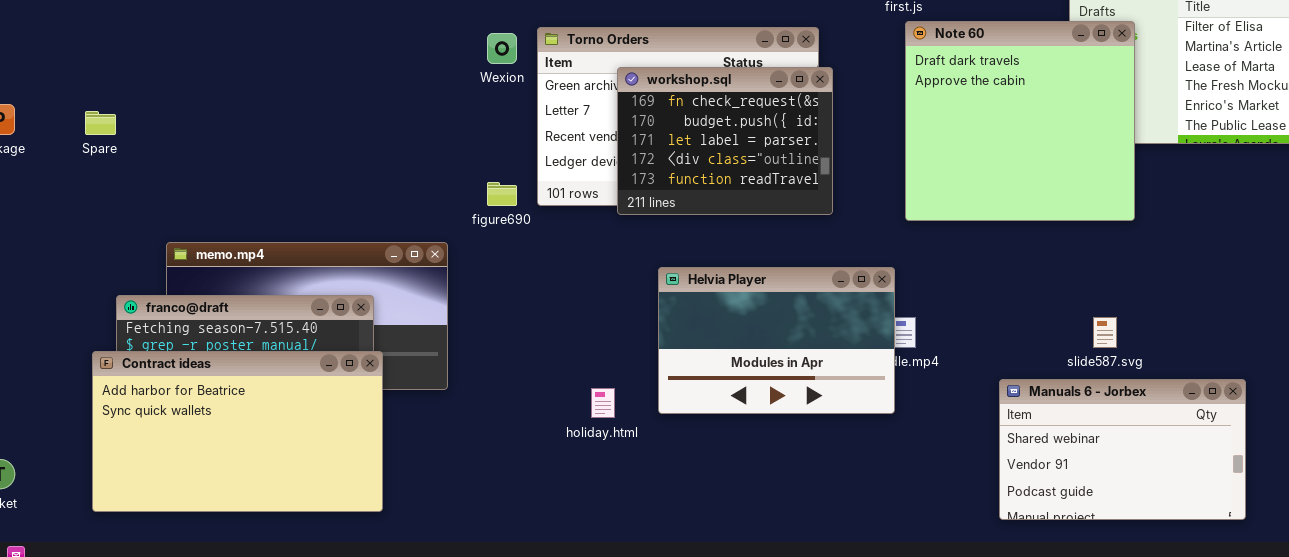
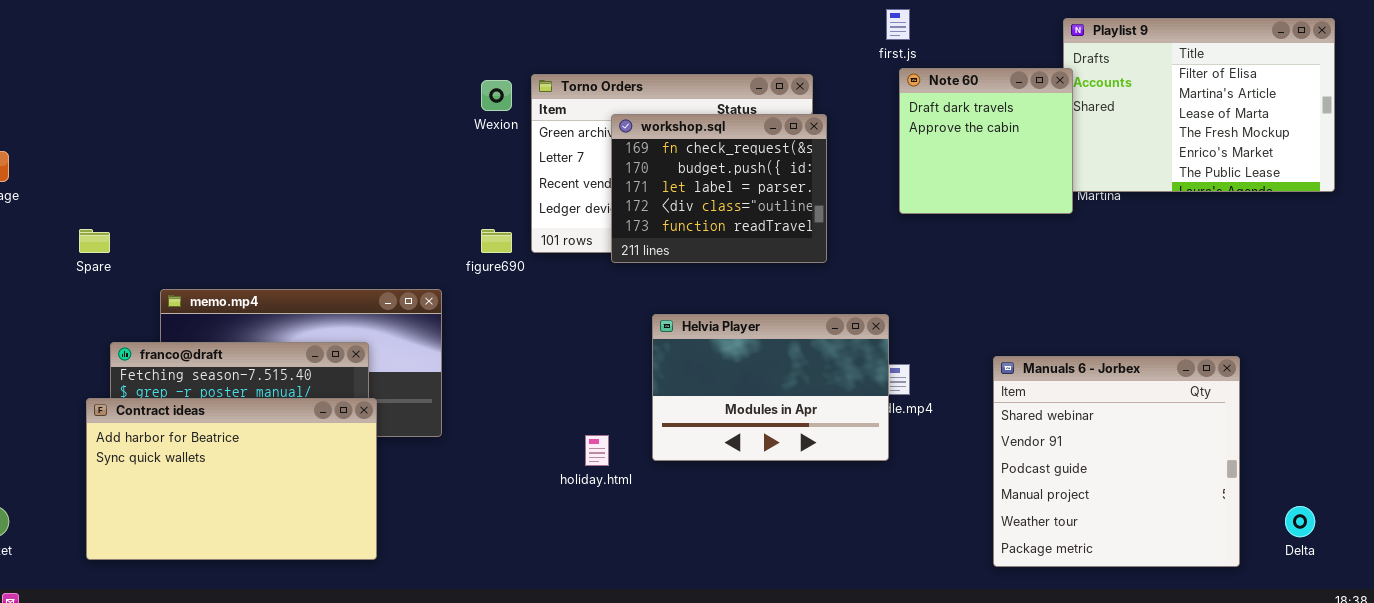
Note 60: [905,21,1135,221] -> [899,68,1073,214], resized
Spare: [85,111,116,135] -> [79,229,110,253], moved
Manuals 6 - Jorbex: [999,379,1246,520] -> [993,356,1240,567], resized

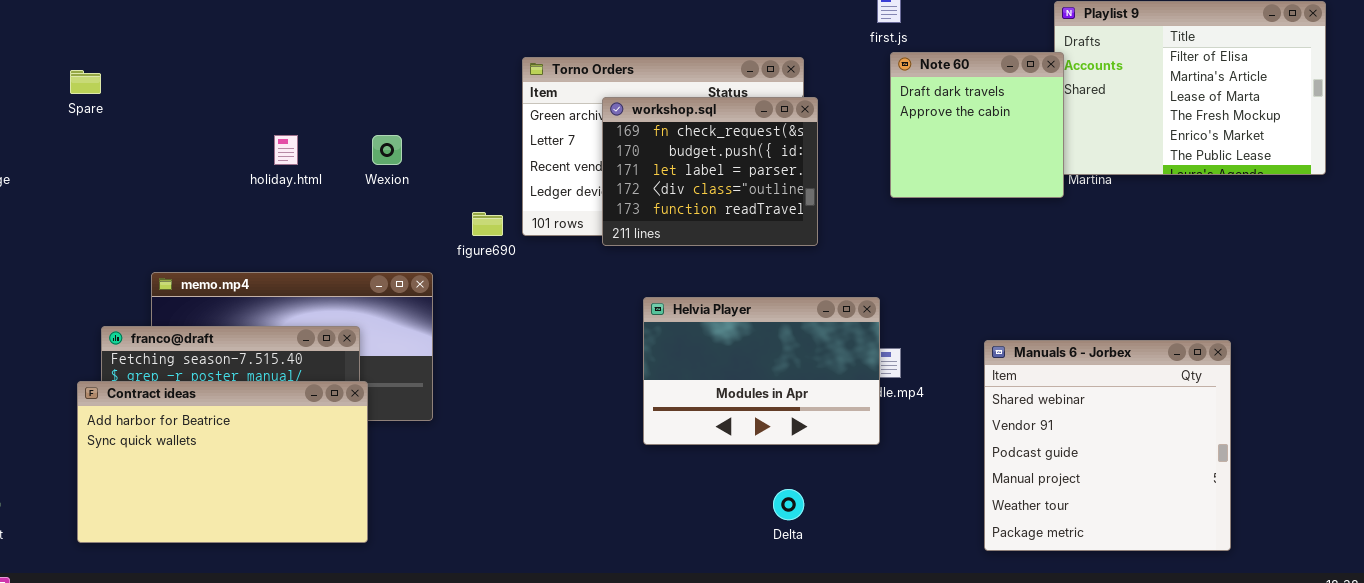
Wexion: [481,80,512,111] -> [372,135,402,165], moved
Spare: [79,229,110,253] -> [70,70,101,94], moved
holiday.html: [585,435,609,466] -> [274,135,298,165], moved
Delta: [1285,506,1315,537] -> [773,489,804,520], moved

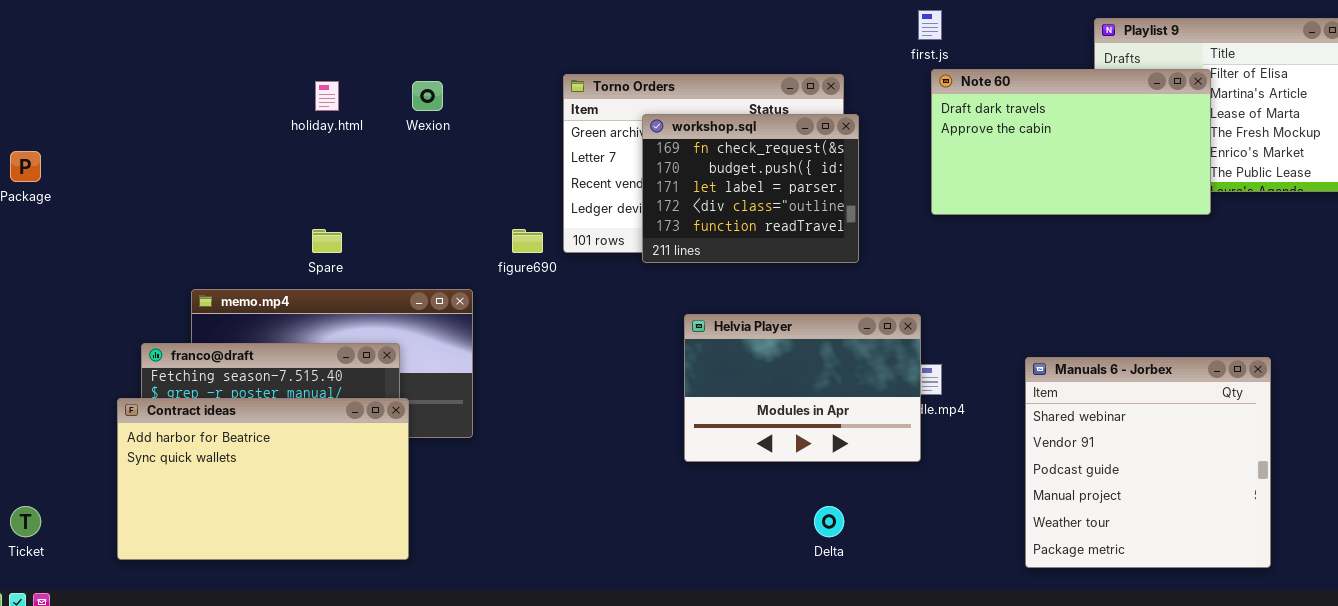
Note 60: [890,52,1064,198] -> [931,69,1211,215], resized
Spare: [70,70,101,94] -> [312,229,342,253], moved
holiday.html: [274,135,298,165] -> [315,81,339,111], moved
Wexion: [372,135,402,165] -> [412,81,443,111], moved

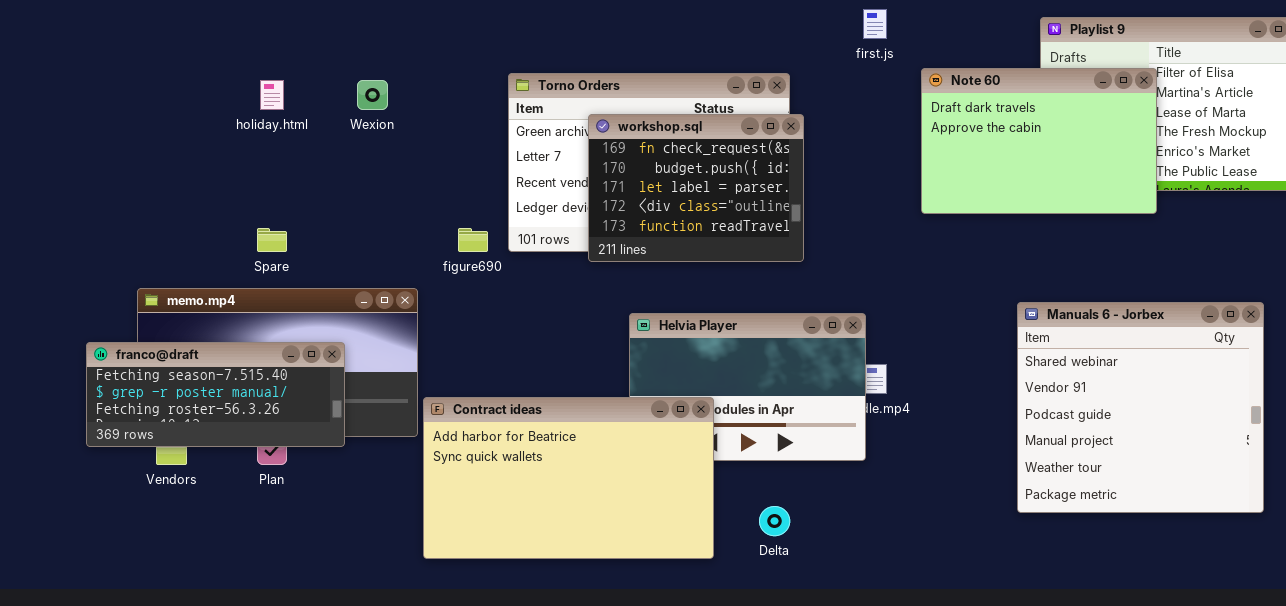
Note 60: [931,69,1211,215] -> [921,68,1157,214], resized
Manuals 6 - Jorbex: [1025,357,1271,568] -> [1017,302,1264,513], moved
Contract ideas: [117,398,409,560] -> [423,397,714,559], moved

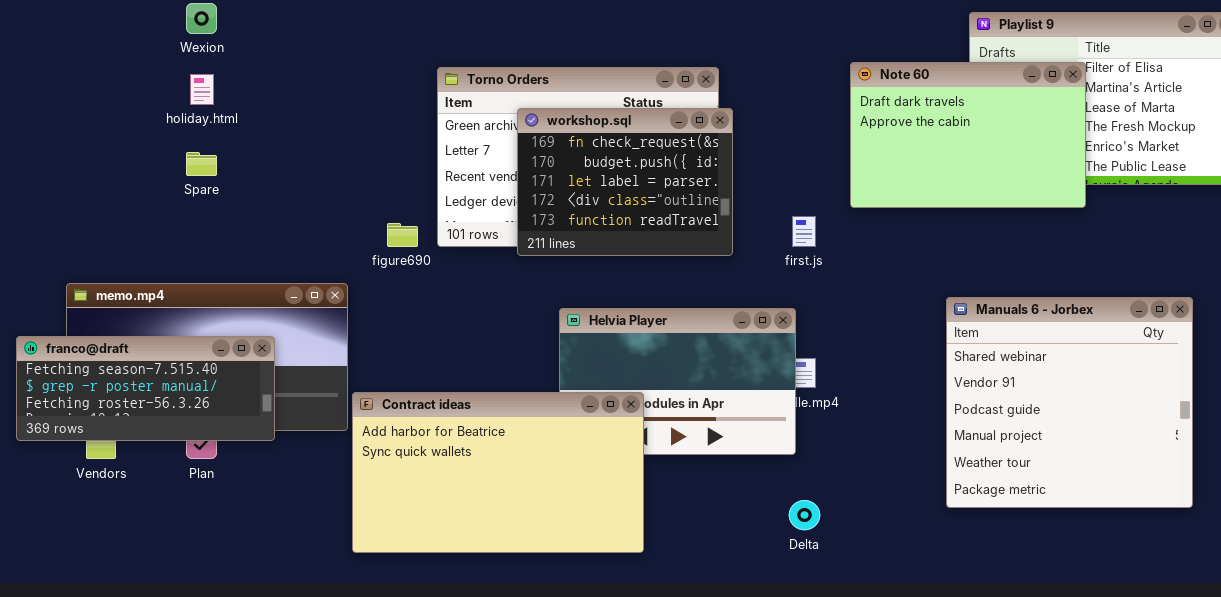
first.js: [863,9,887,39] -> [792,216,816,247], moved
Wexion: [357,80,388,110] -> [186,3,217,34], moved
Spare: [257,228,287,252] -> [186,152,217,176], moved
Delta: [759,506,790,536] -> [789,500,820,530], moved

